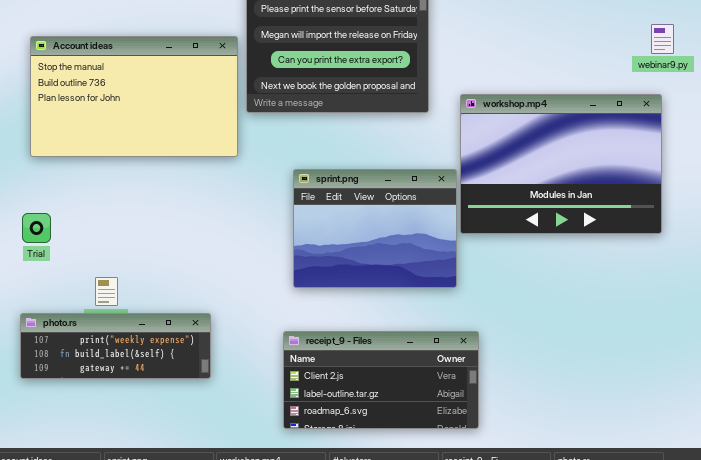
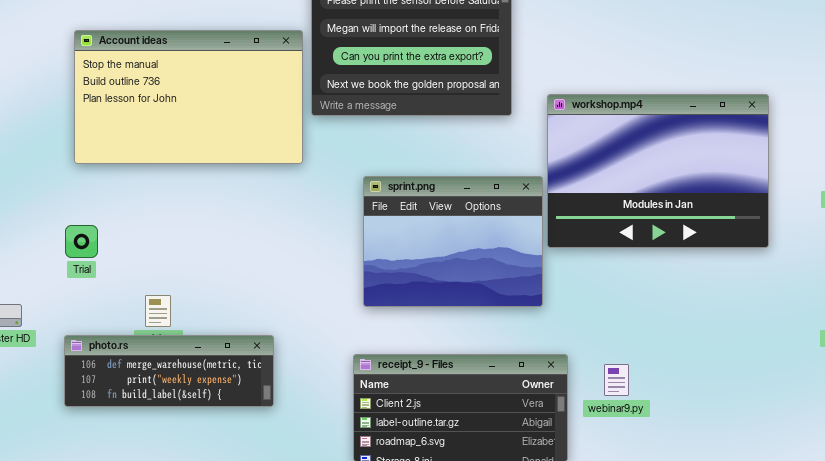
webinar9.py: [651,24,674,54] -> [604,364,629,396], moved
photo.rs: [20,313,211,379] -> [64,335,274,407], scrolled up 1 row

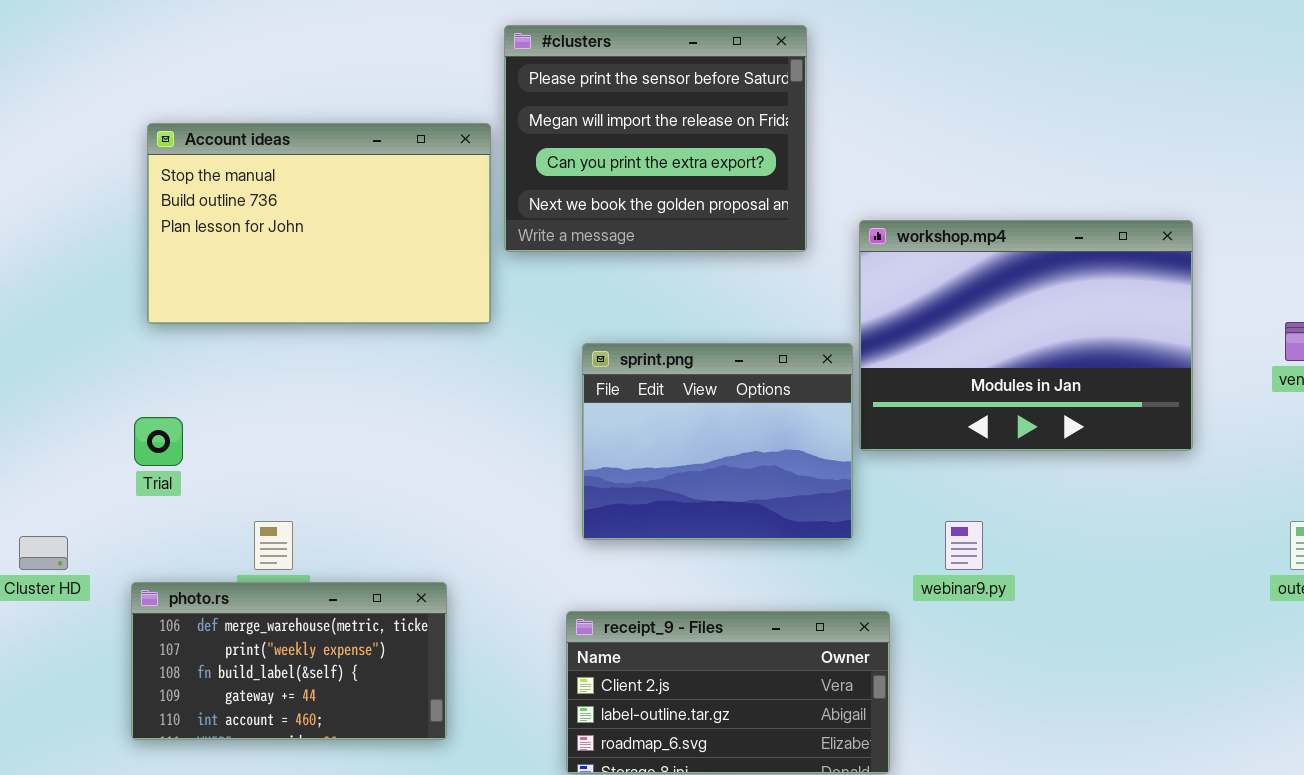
photo.rs: [64,335,274,407] -> [131,582,447,740], resized
webinar9.py: [604,364,629,396] -> [945,521,983,570], moved

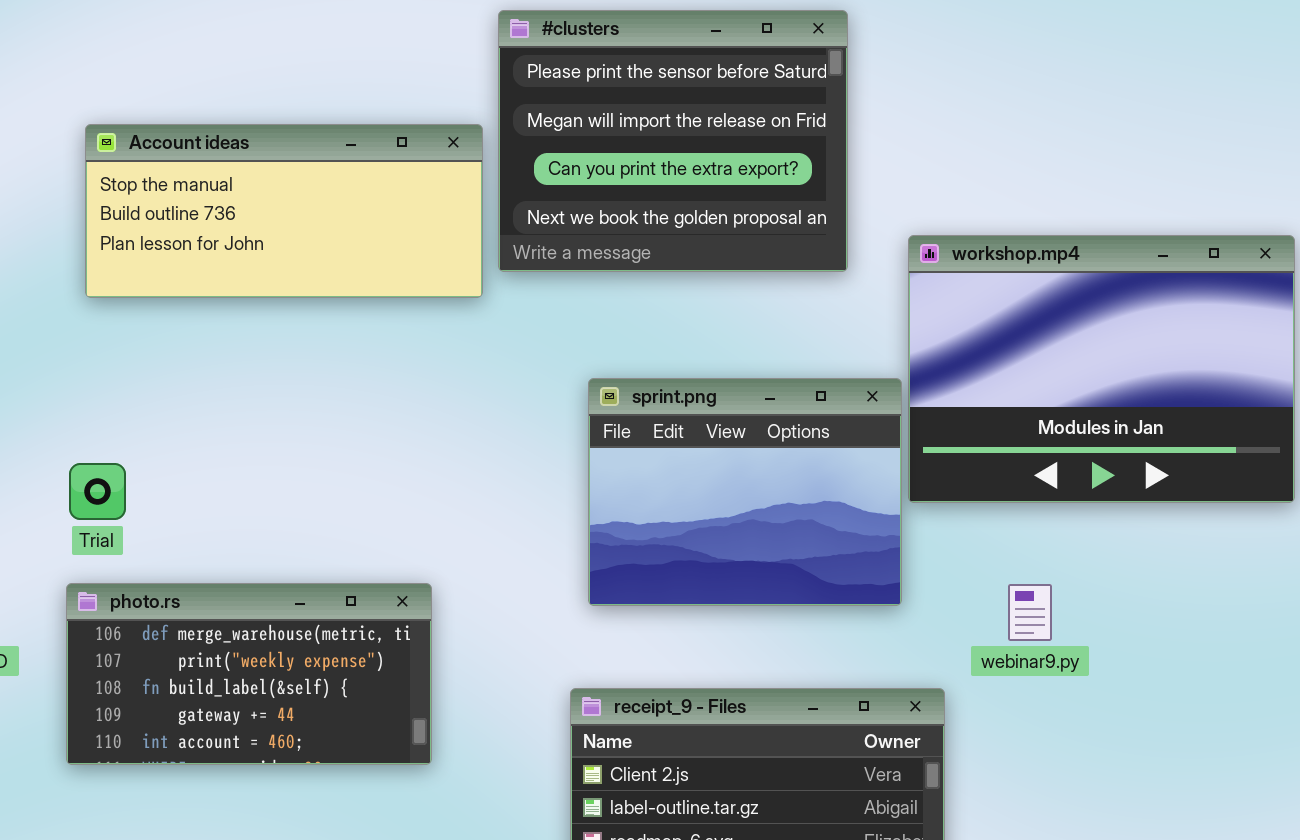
Account ideas: [147,123,491,324] -> [85,124,483,298], resized
photo.rs: [131,582,447,740] -> [66,583,432,765], moved

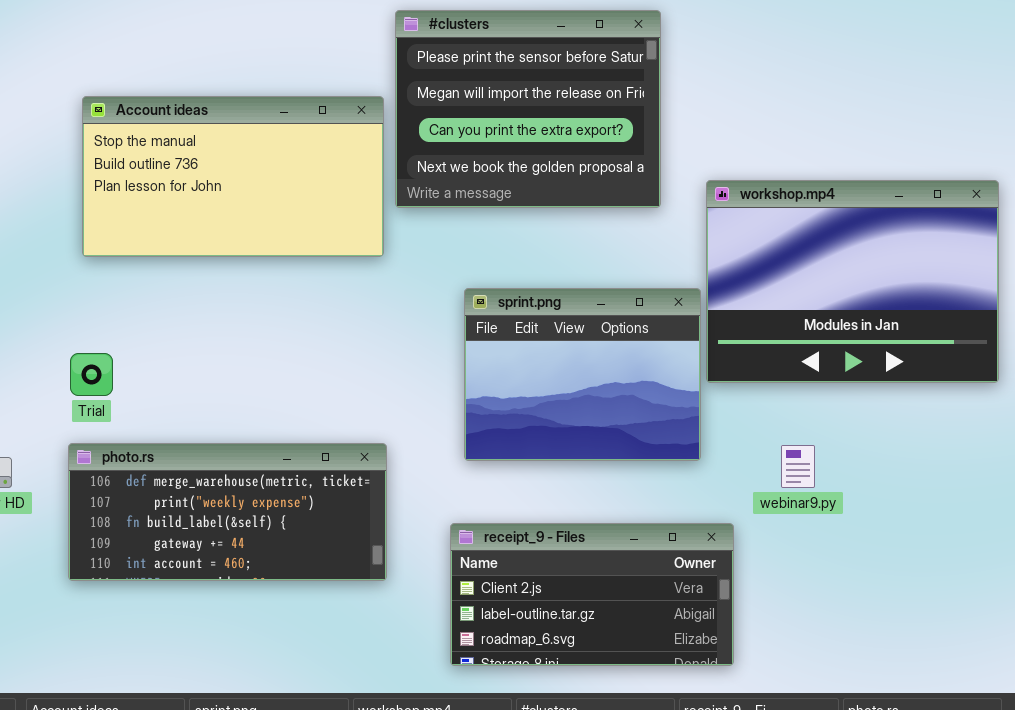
Account ideas: [85,124,483,298] -> [82,96,384,257], resized
photo.rs: [66,583,432,765] -> [68,443,387,581], resized

